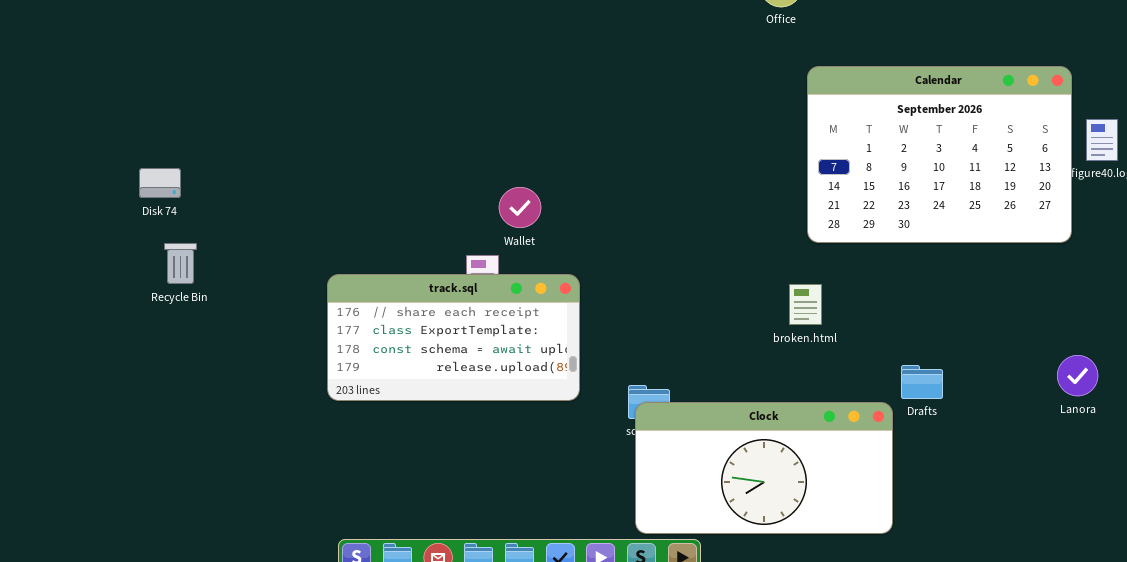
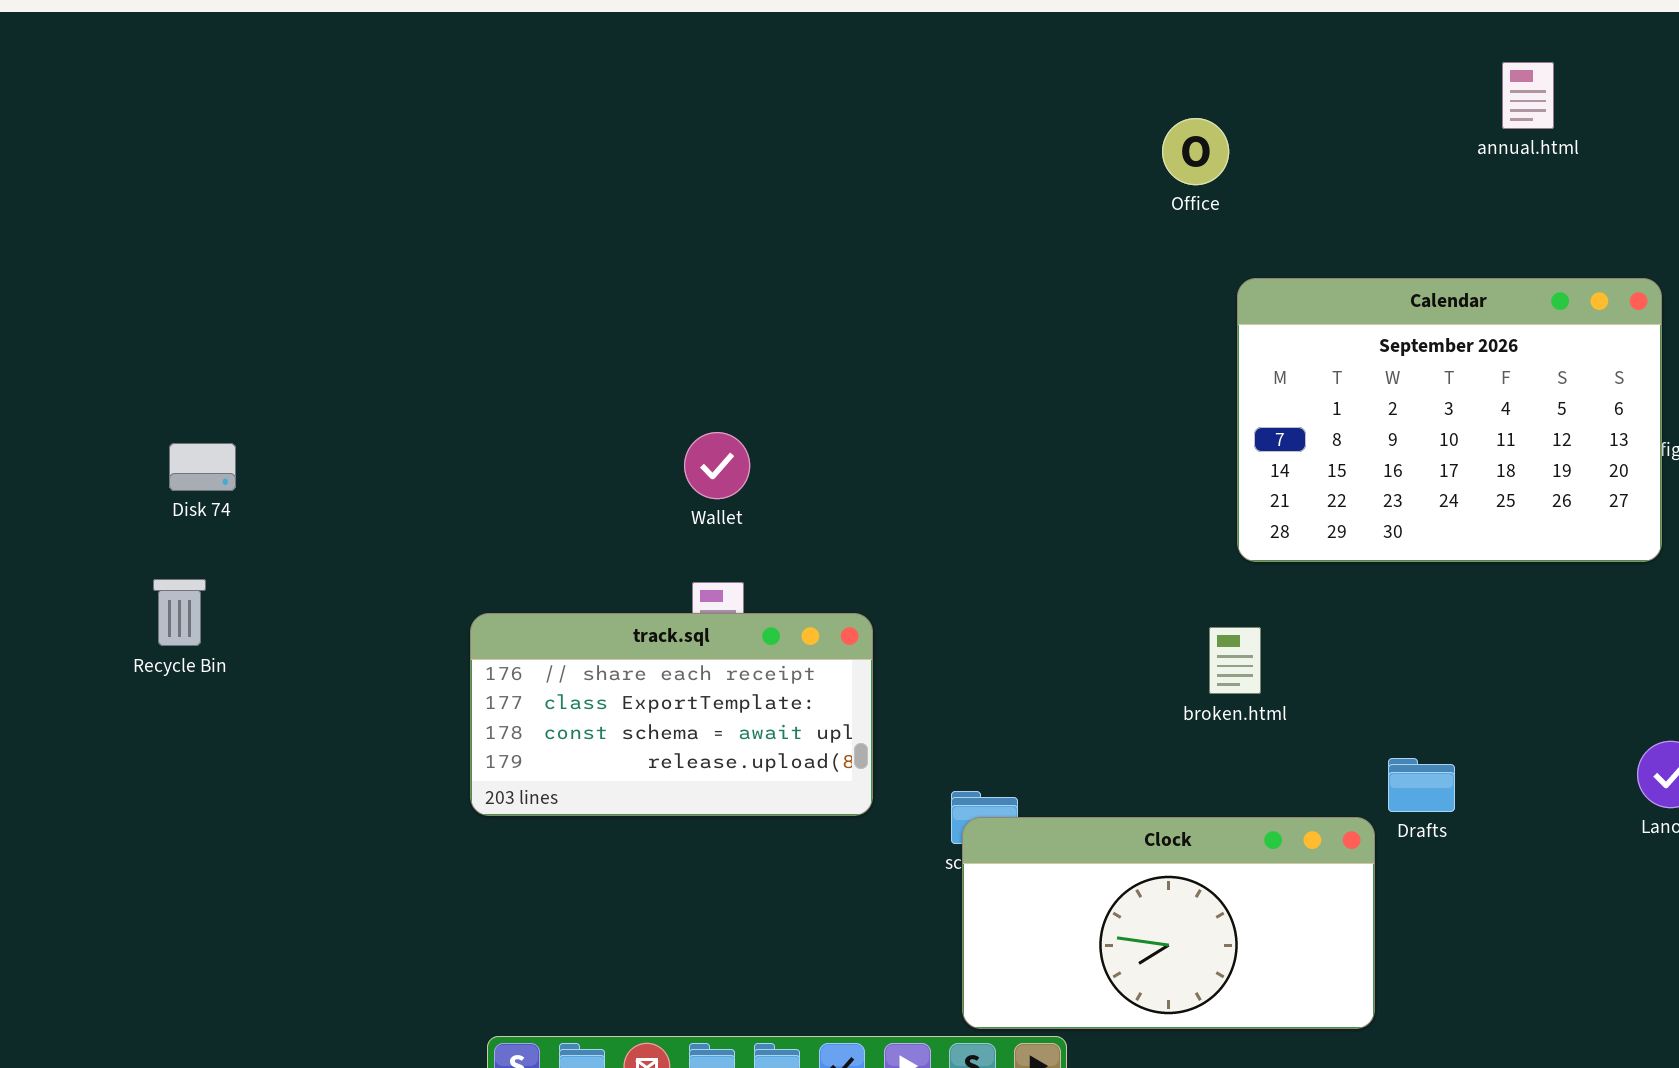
Wallet: [499,187,541,228] -> [684,432,750,499], moved
Recycle Bin: [164,243,197,284] -> [153,579,206,646], moved

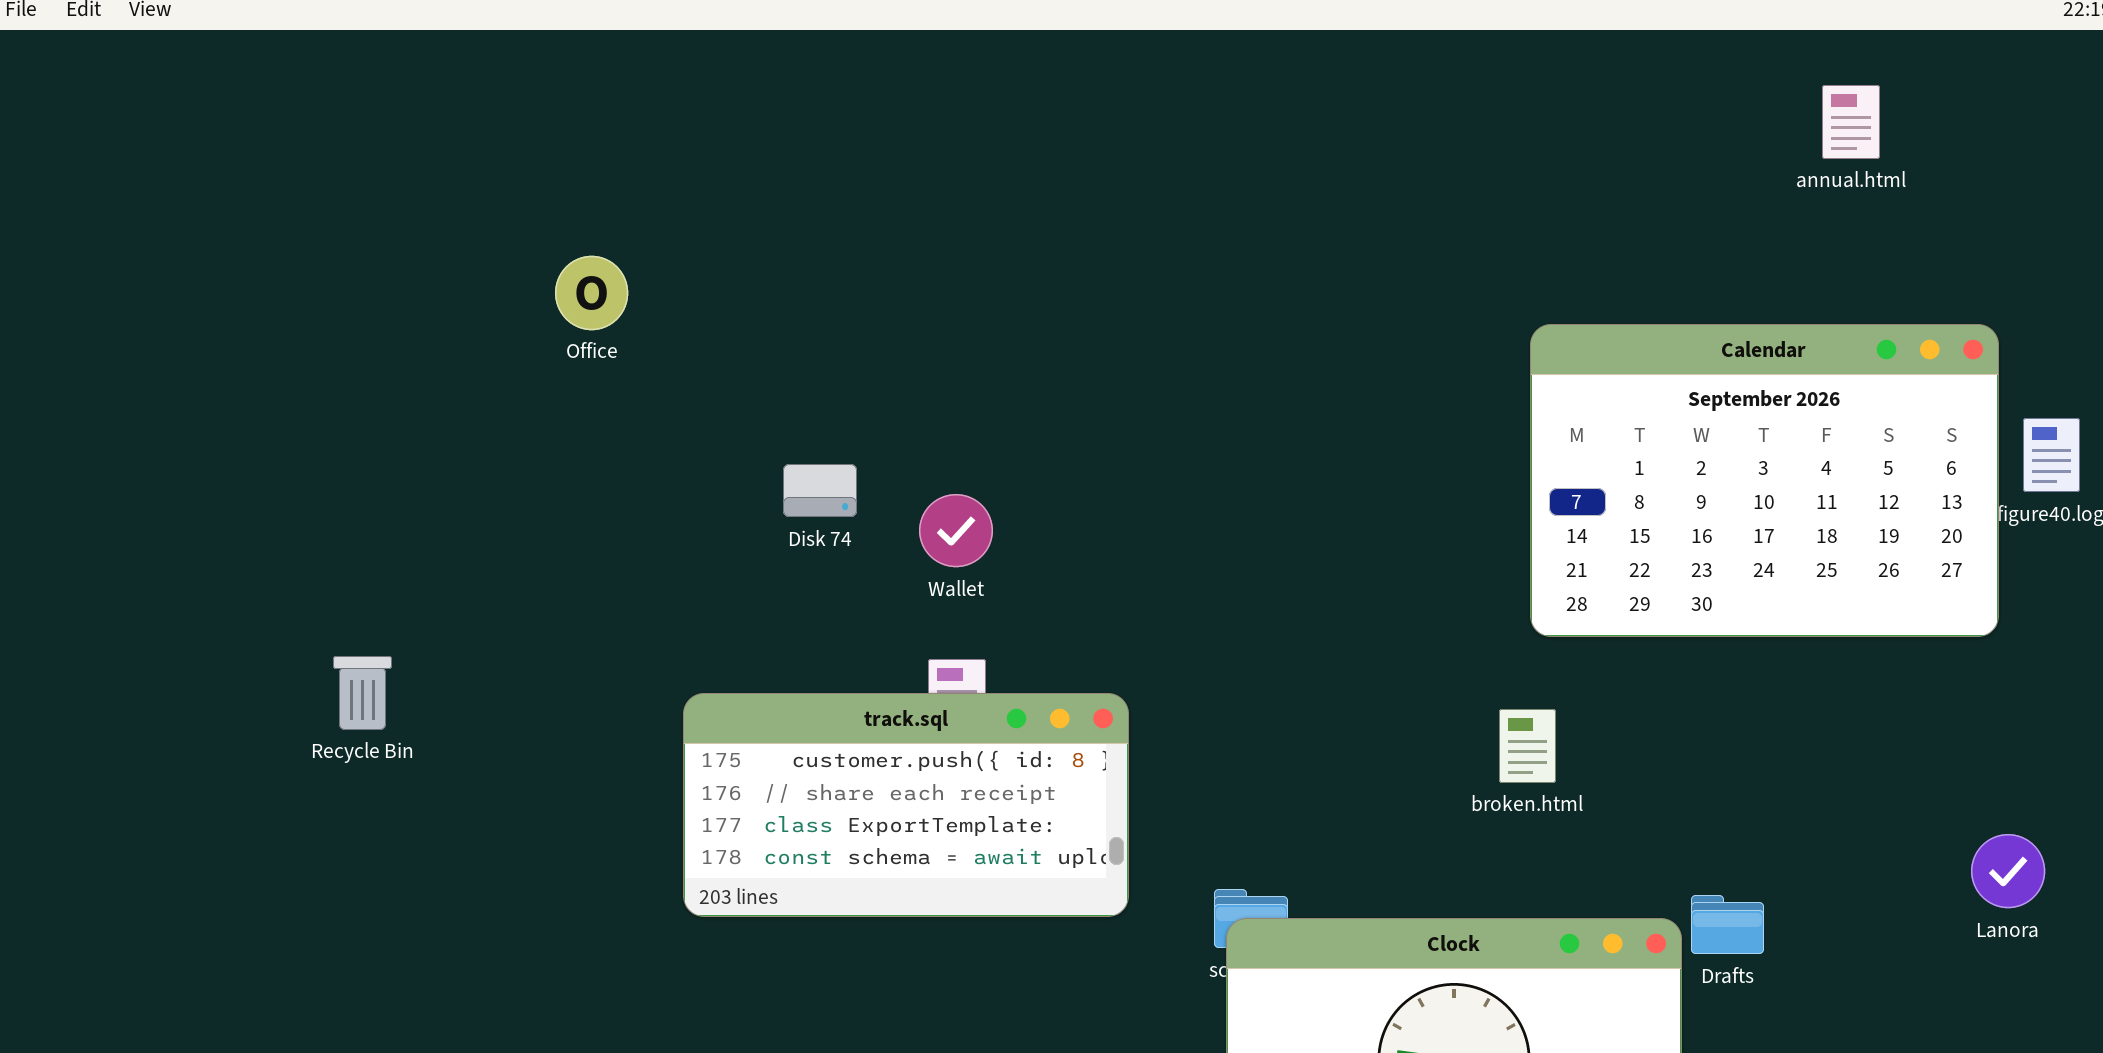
Office: [1162,118,1229,185] -> [555,256,628,330], moved
Disk 74: [169,443,236,491] -> [783,464,857,517], moved
track.sql: [470,613,873,816] -> [683,693,1129,917], scrolled up 1 row
Drafts: [1388,758,1455,812] -> [1691,895,1764,954], moved

